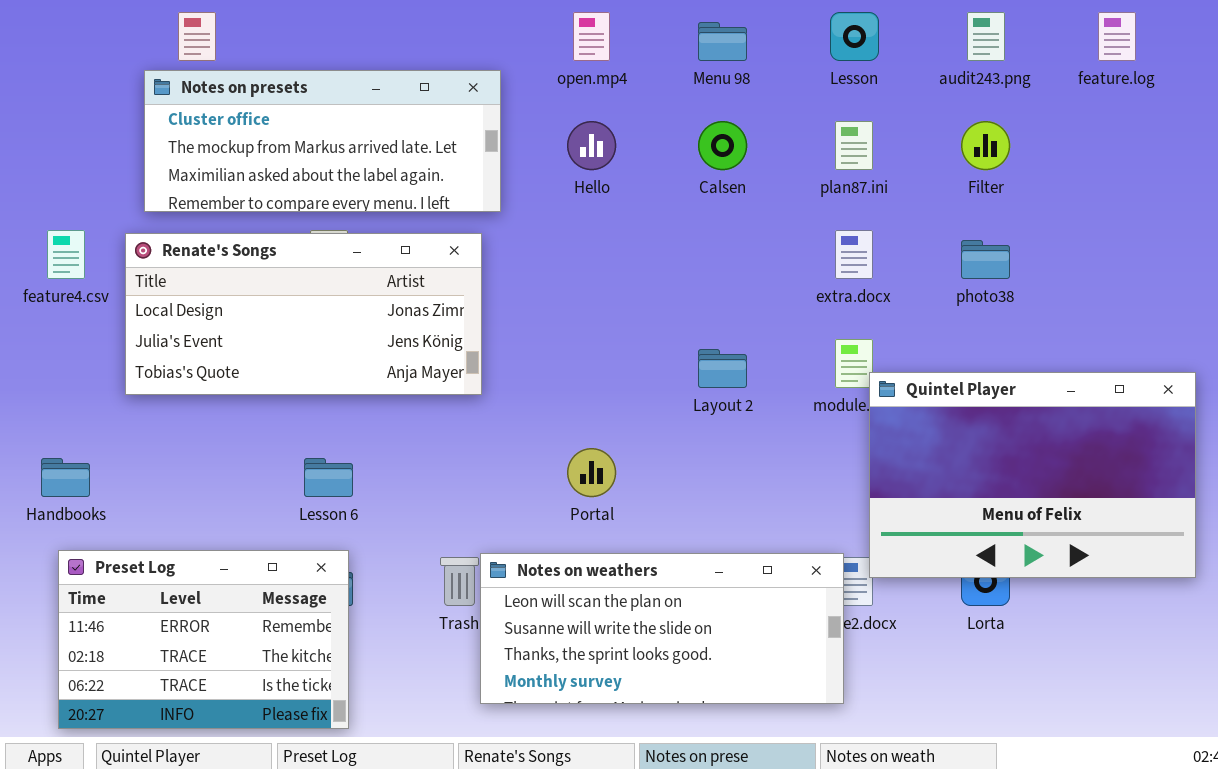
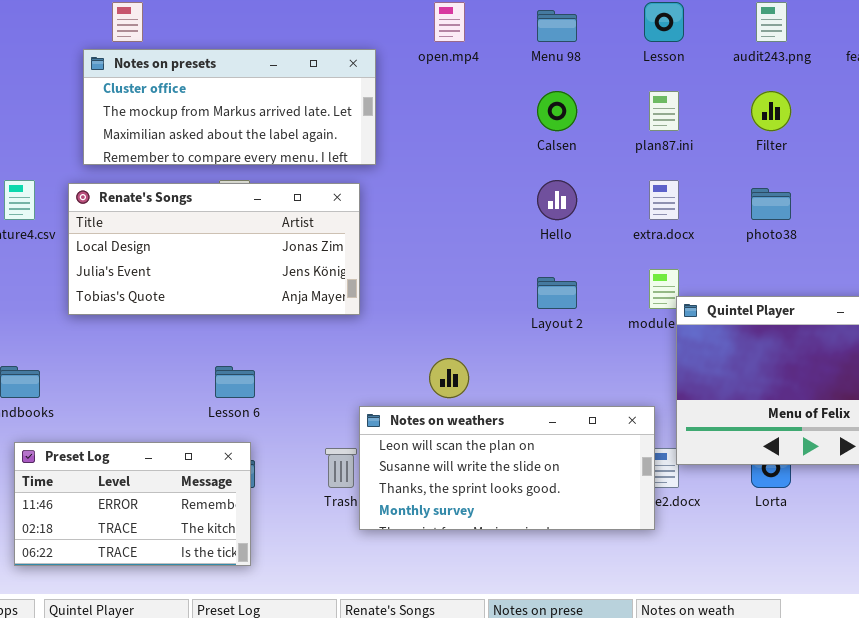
Hello: [567,121,616,170] -> [537,180,577,220], moved
Preset Log: [58,550,349,729] -> [14,442,251,566], resized
Notes on weathers: [480,553,844,704] -> [359,406,655,530], moved

